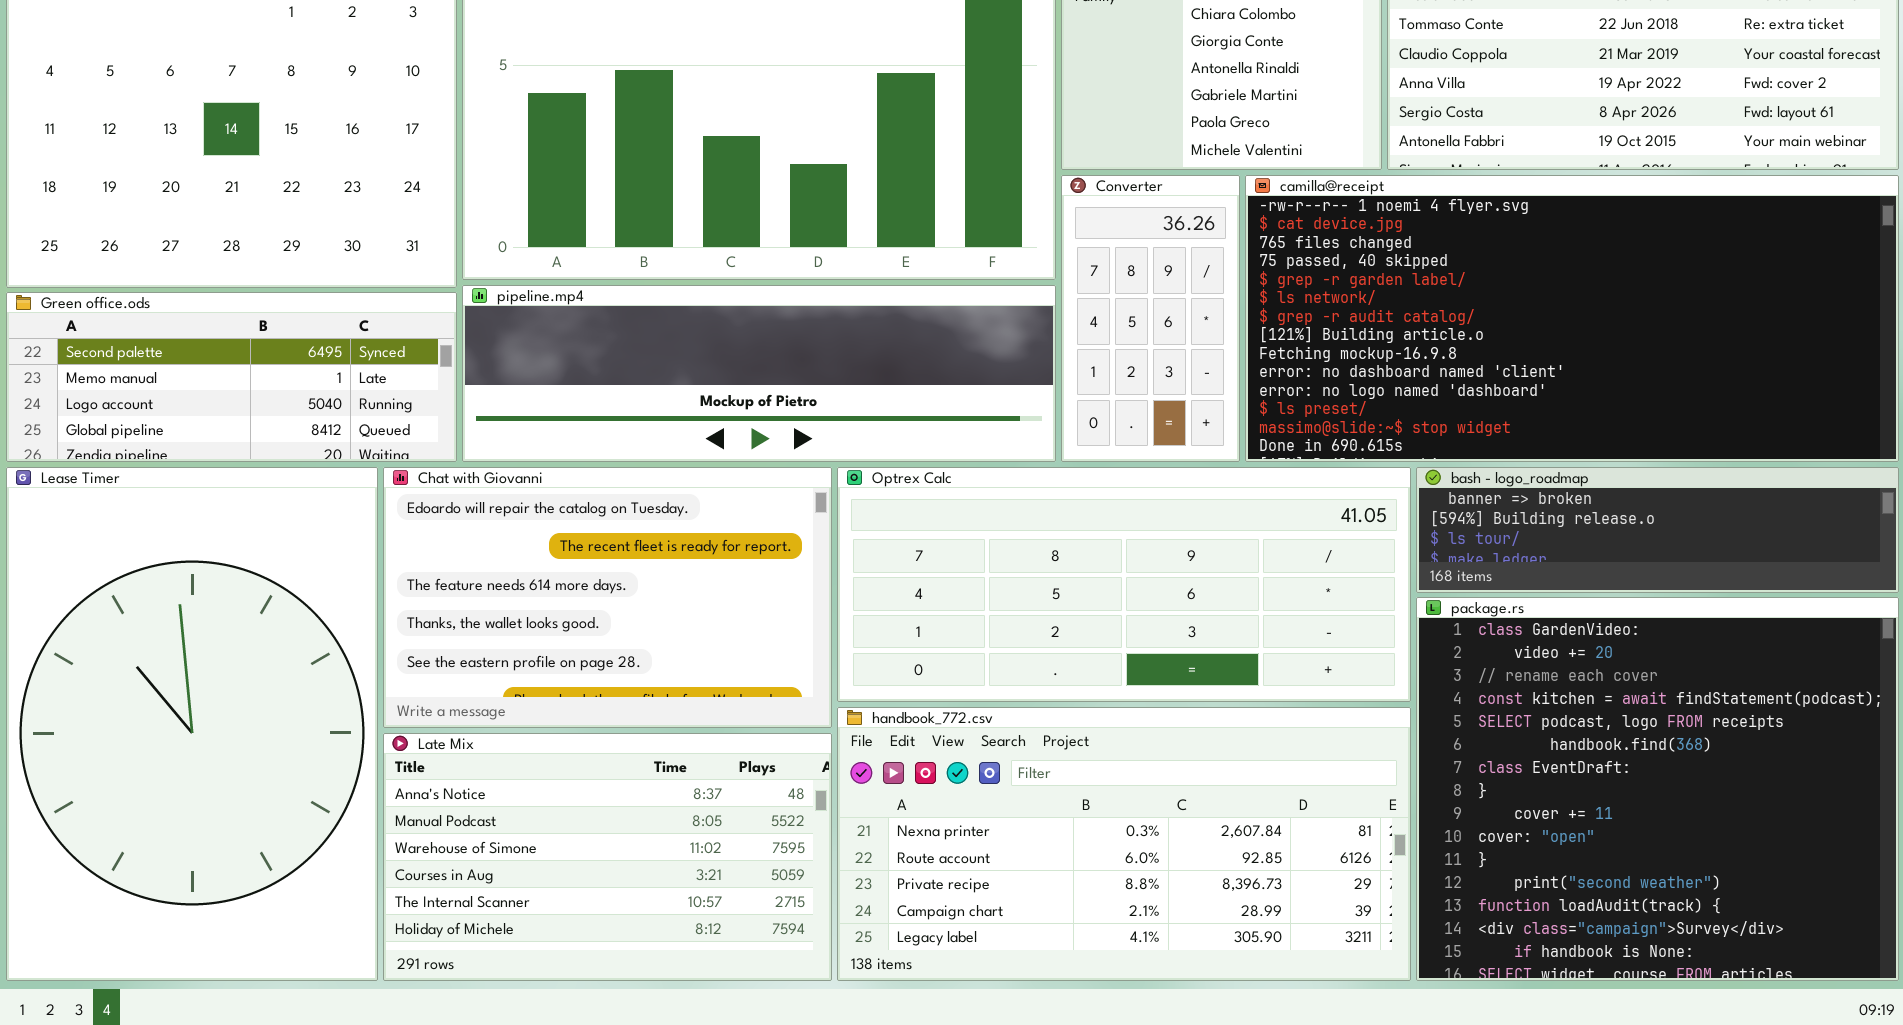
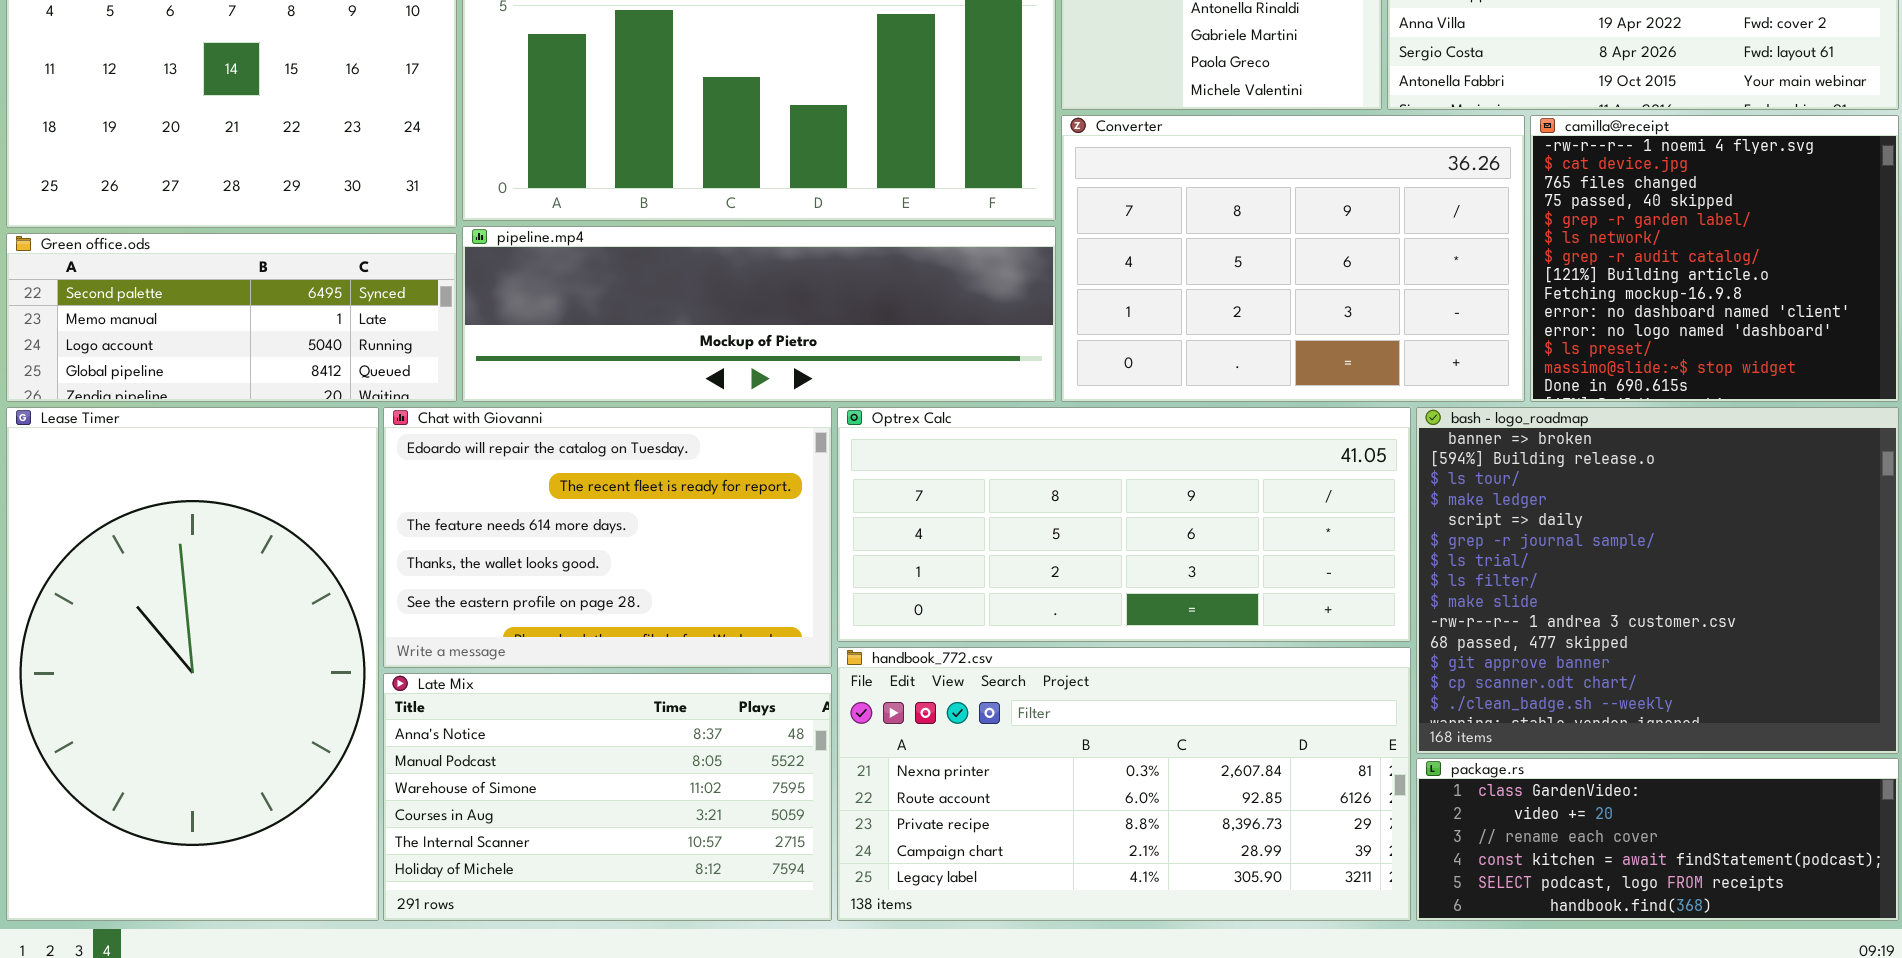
Converter: [1061,175,1240,462] -> [1061,115,1525,402], resized
camilla@receipt: [1245,175,1899,462] -> [1530,115,1899,402], resized
bash - logo_roadmap: [1416,467,1899,593] -> [1416,407,1899,754], resized
package.rs: [1416,597,1899,981] -> [1416,758,1899,921], resized

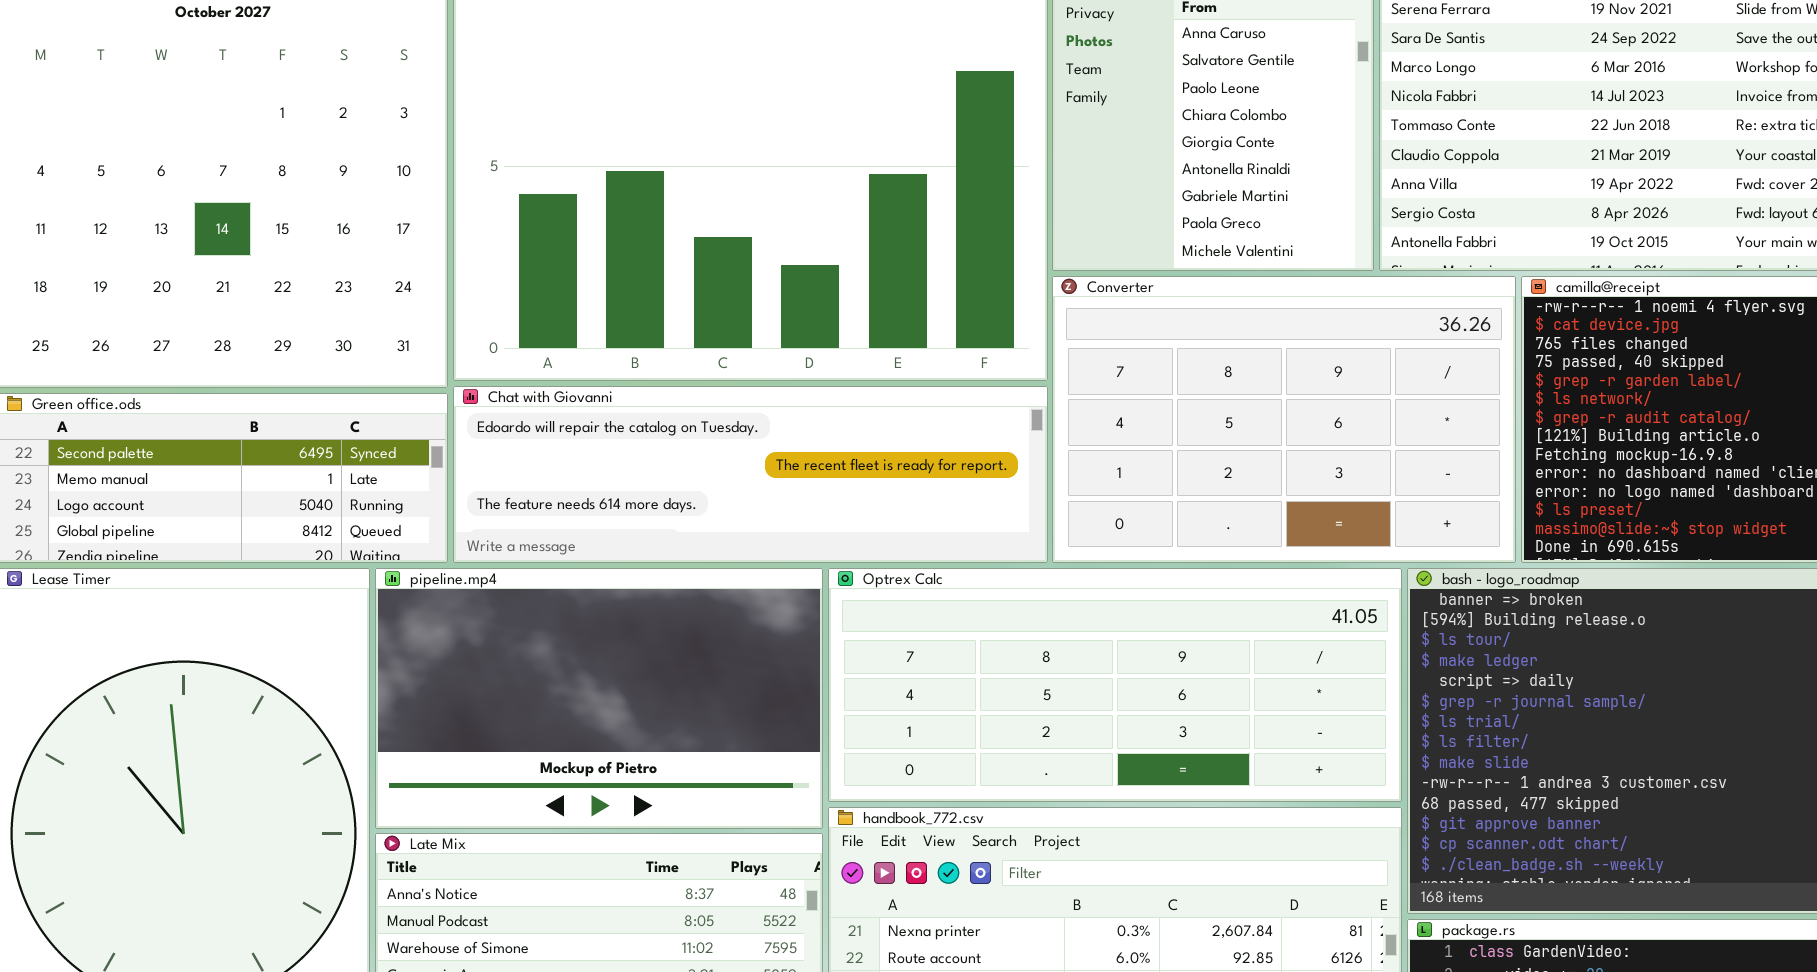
pipeline.mp4: [462,226,1056,402] -> [375,568,823,829], moved, resized
Chat with Giovanni: [383,407,832,668] -> [453,386,1048,563], moved, resized

